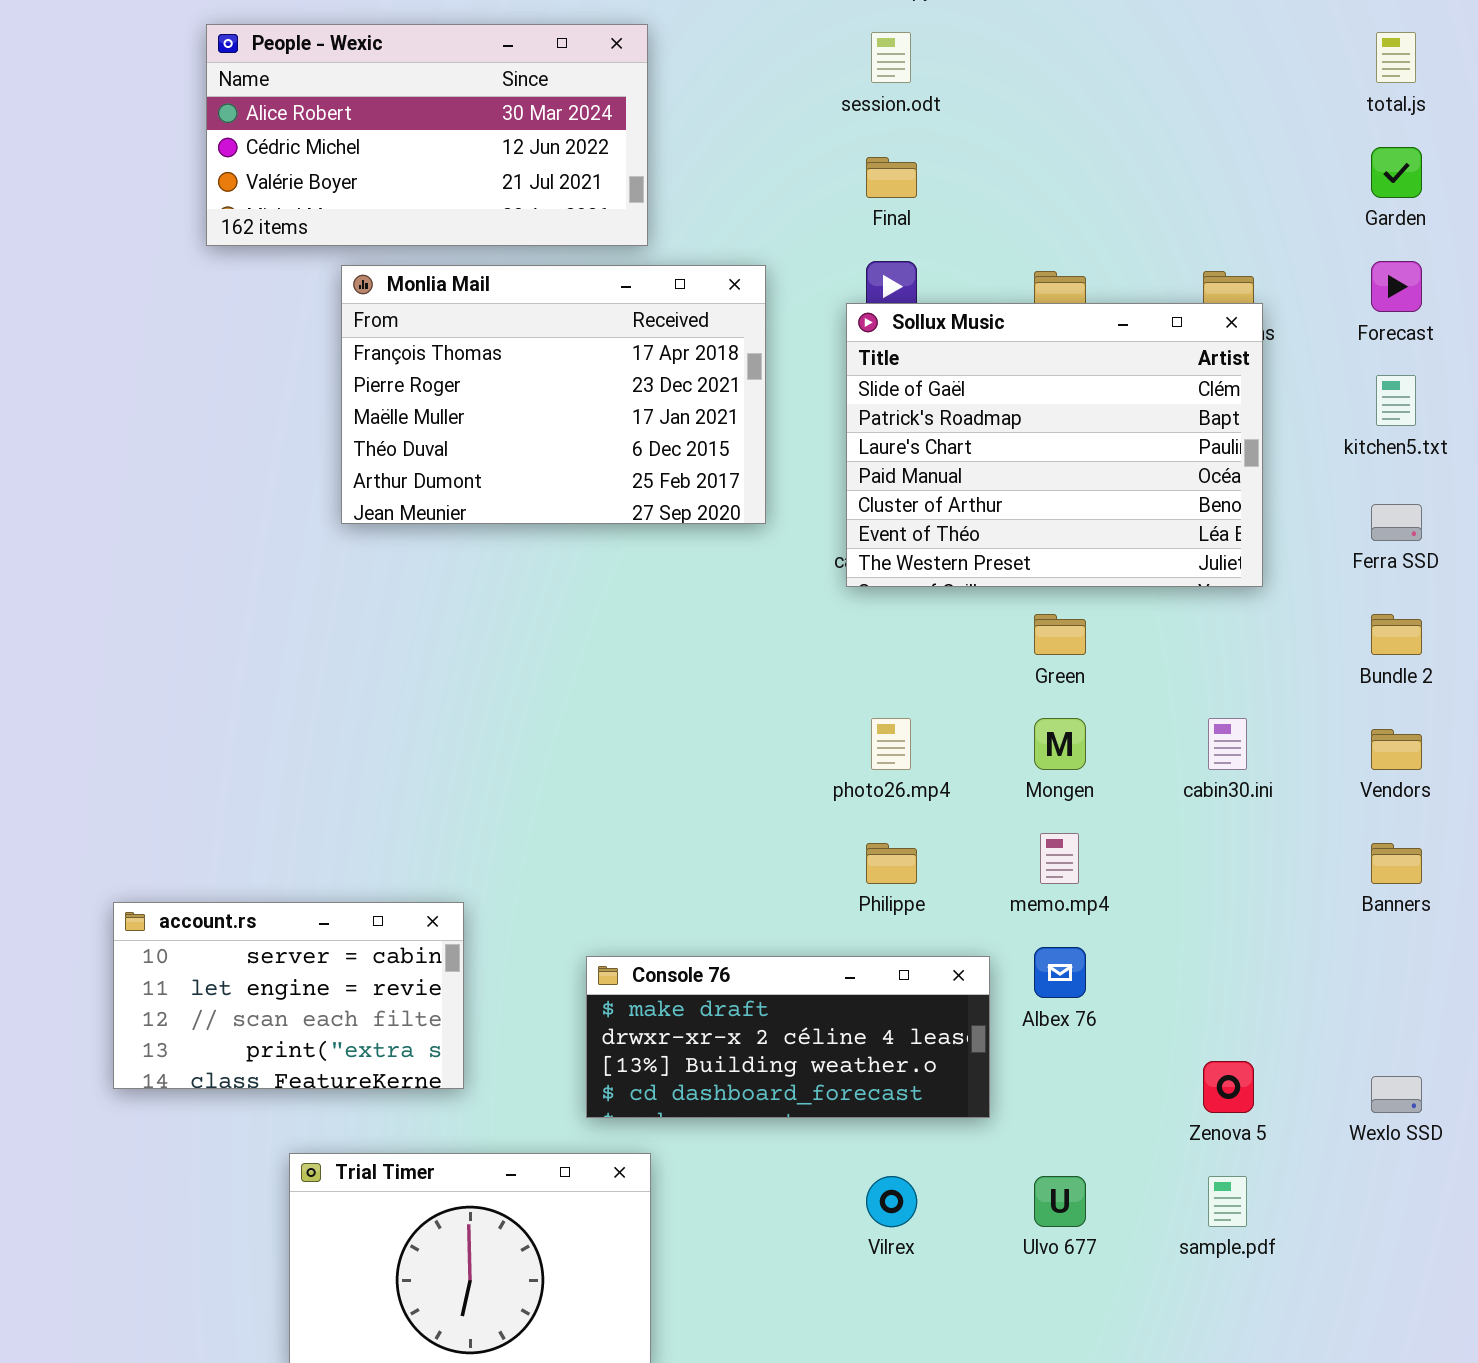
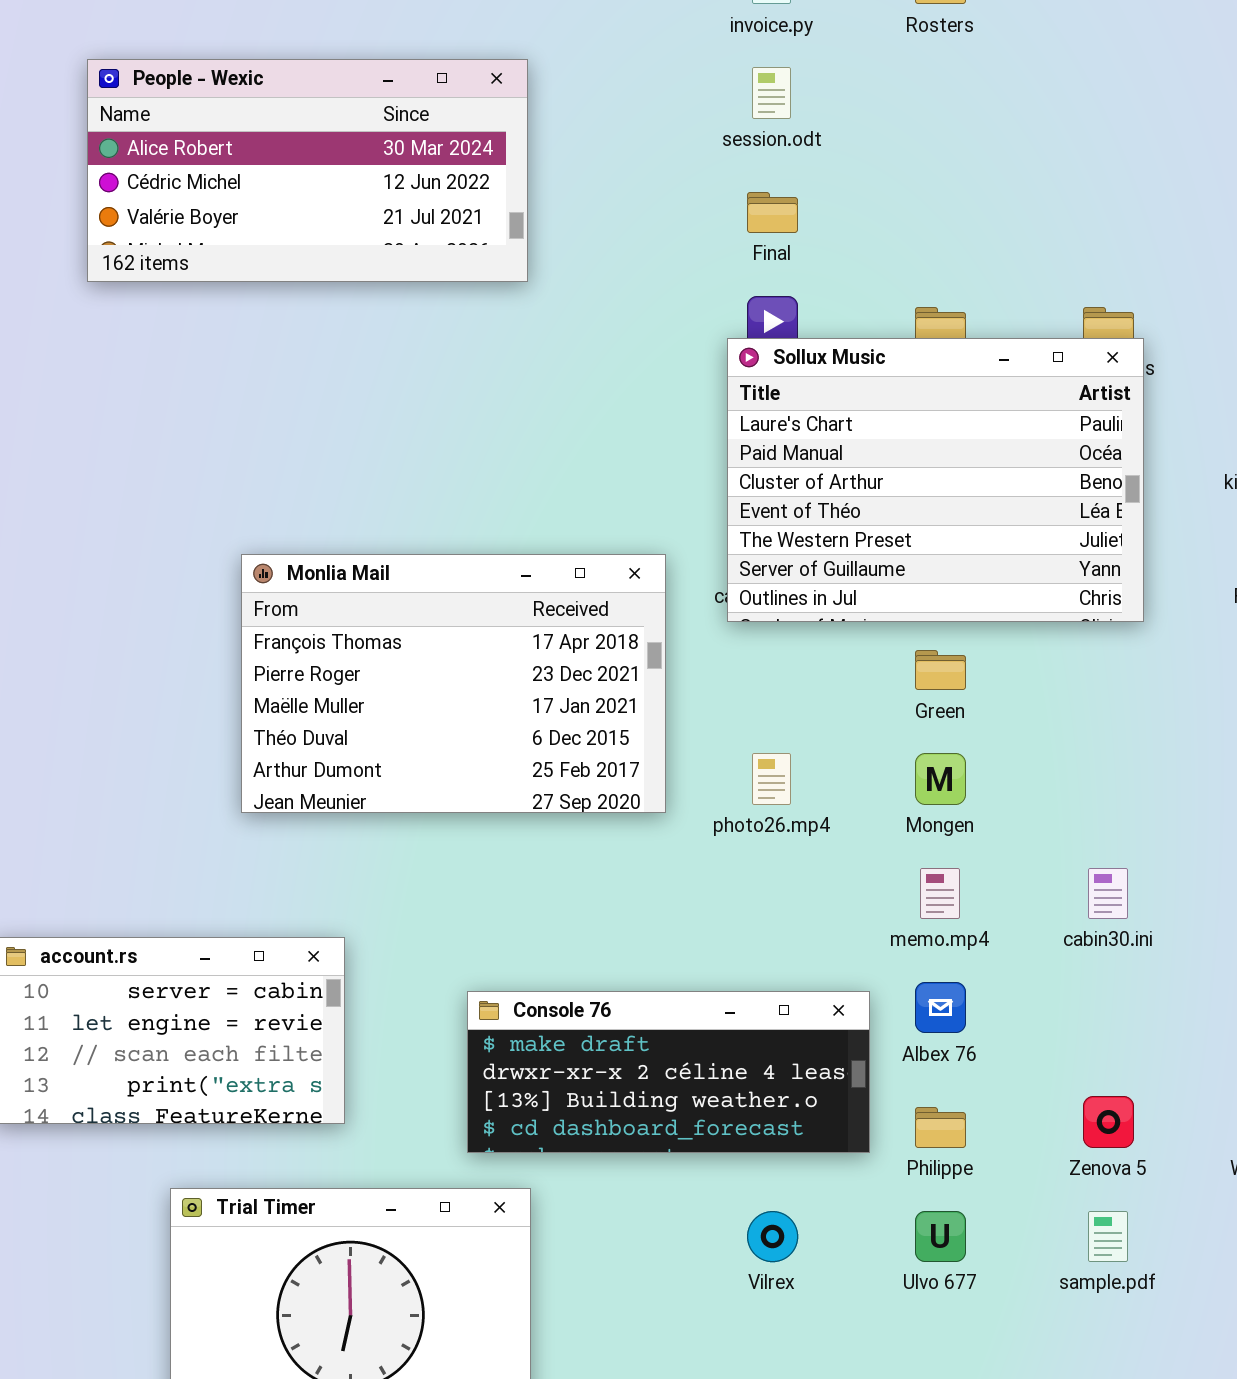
Monlia Mail: [341,265,766,524] -> [241,554,666,813], moved
Sollux Music: [846,303,1263,587] -> [727,338,1144,622], scrolled down 2 rows
cabin30.ini: [1208,718,1247,770] -> [1088,868,1128,919], moved
Philippe: [866,843,917,884] -> [915,1107,966,1148], moved

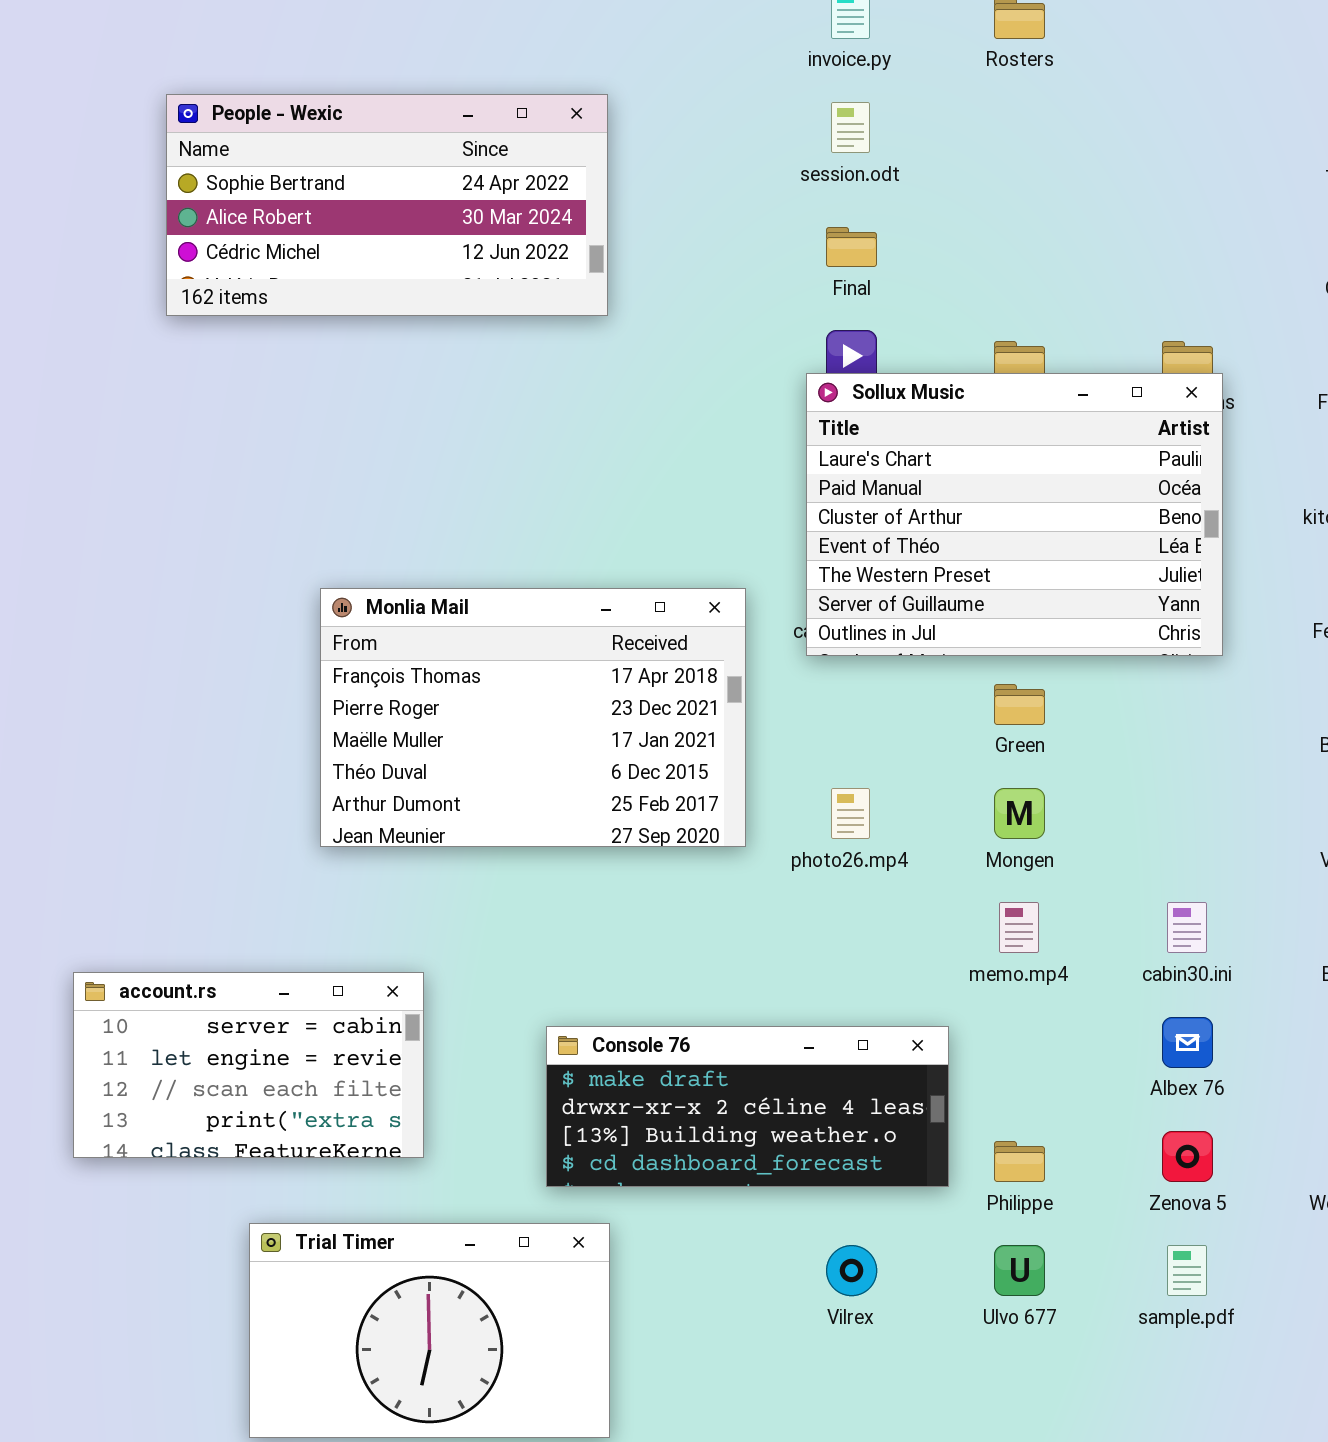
People - Wexic: [87,59,528,282] -> [166,94,608,316], scrolled up 1 row
Albex 76: [915,982,966,1033] -> [1162,1017,1213,1068], moved

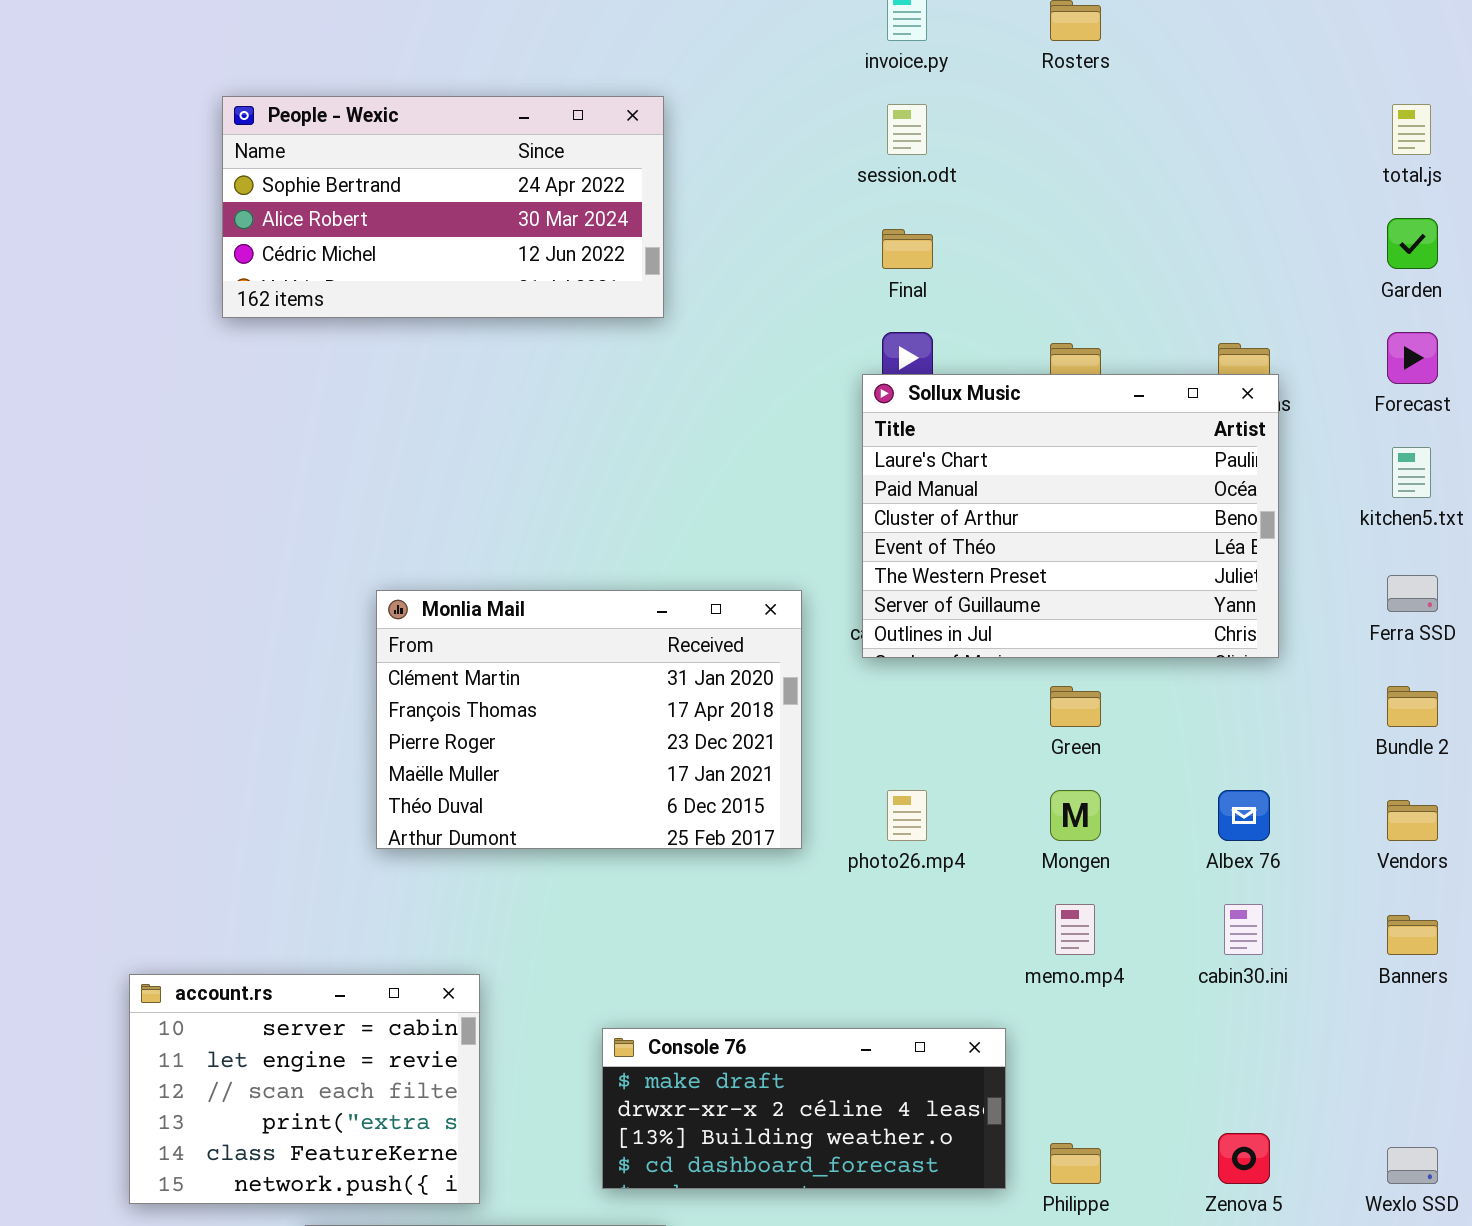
Monlia Mail: [320,588,746,847] -> [376,590,802,849], scrolled up 1 row
account.rs: [73,972,424,1158] -> [129,974,480,1204], resized
Albex 76: [1162,1017,1213,1068] -> [1218,790,1270,841], moved

